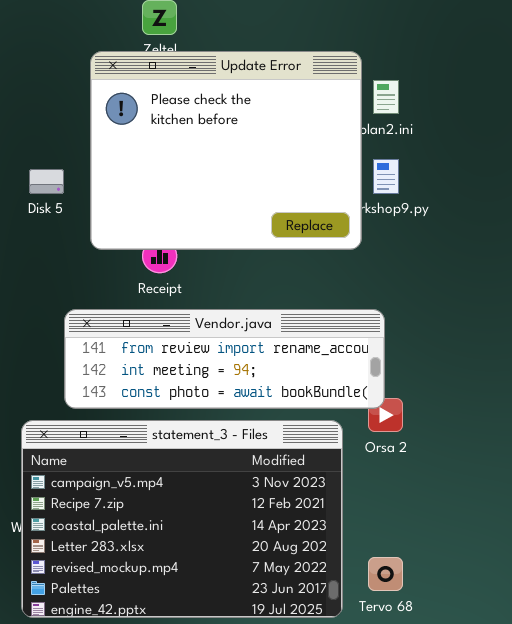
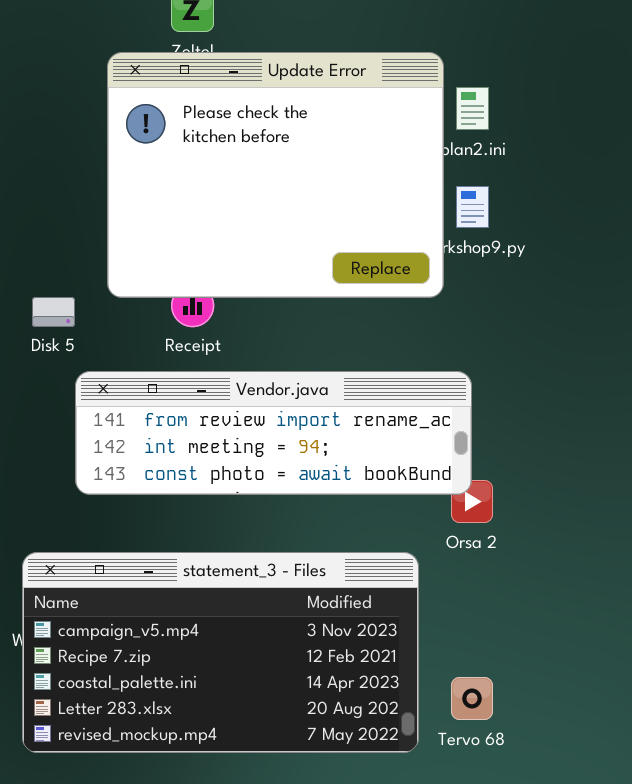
Disk 5: [29,169,64,194] -> [32,297,75,327], moved
statement_3 - Files: [21,420,343,618] -> [22,552,419,753], resized

